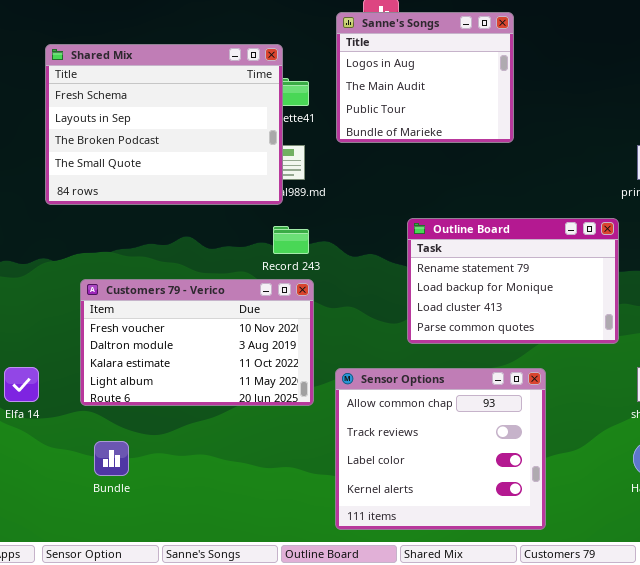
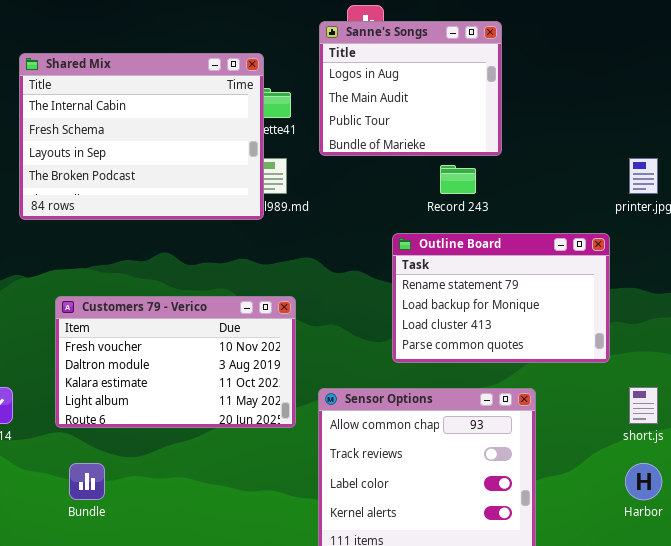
Shared Mix: [45,44,283,205] -> [19,53,264,220], scrolled up 1 row
Record 243: [273,226,309,254] -> [440,165,476,194], moved

